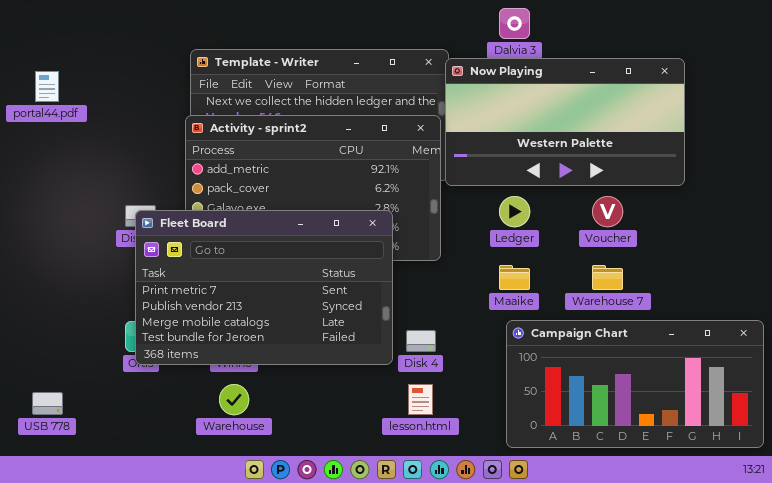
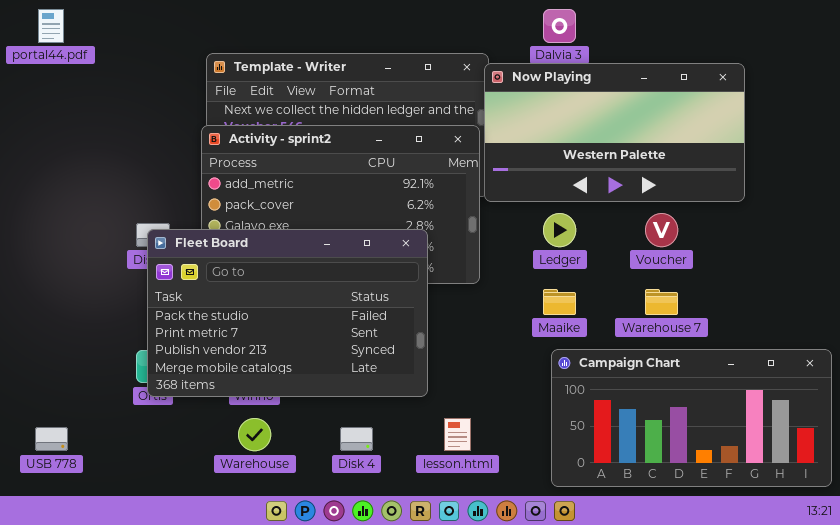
portal44.pdf: [35,71,59,102] -> [38,9,64,43], moved
Fleet Board: [135,210,393,365] -> [147,229,428,397], scrolled up 1 row
Disk 4: [406,330,436,352] -> [340,427,373,451], moved

